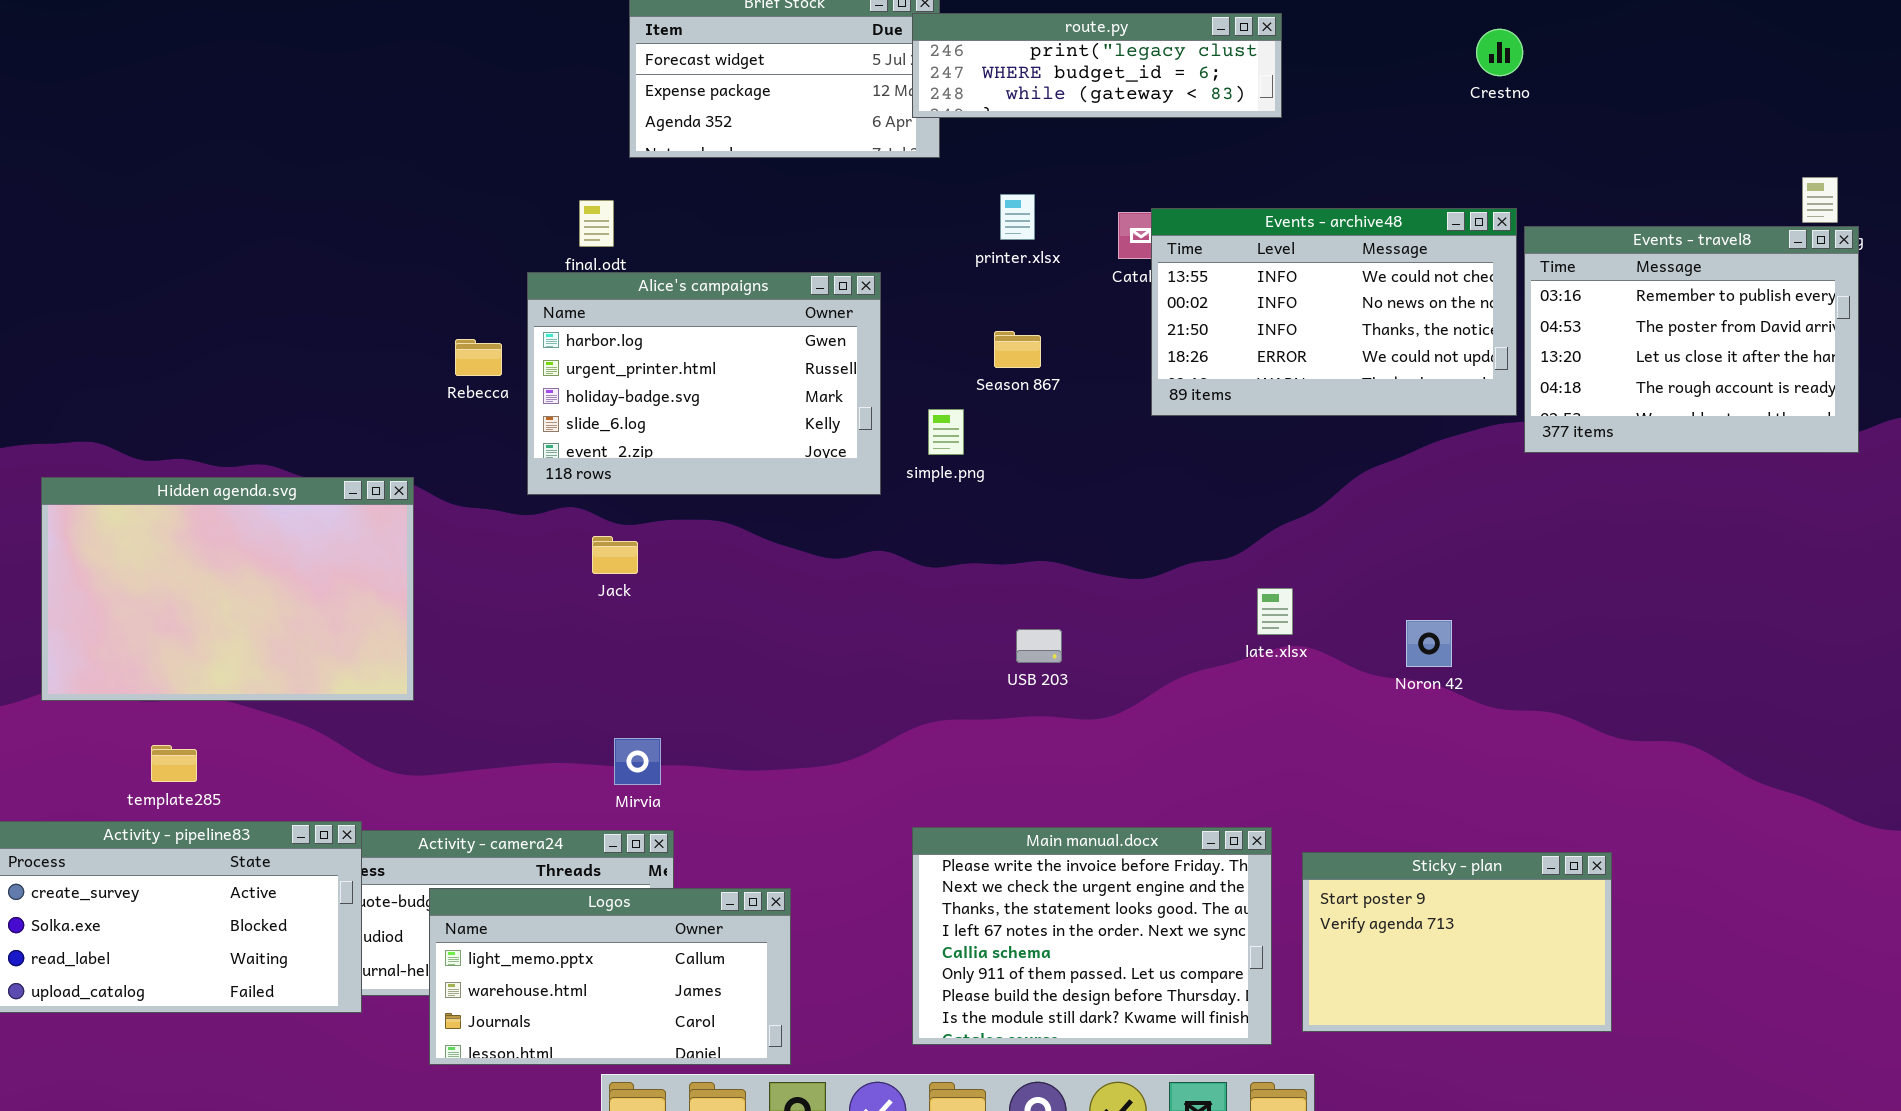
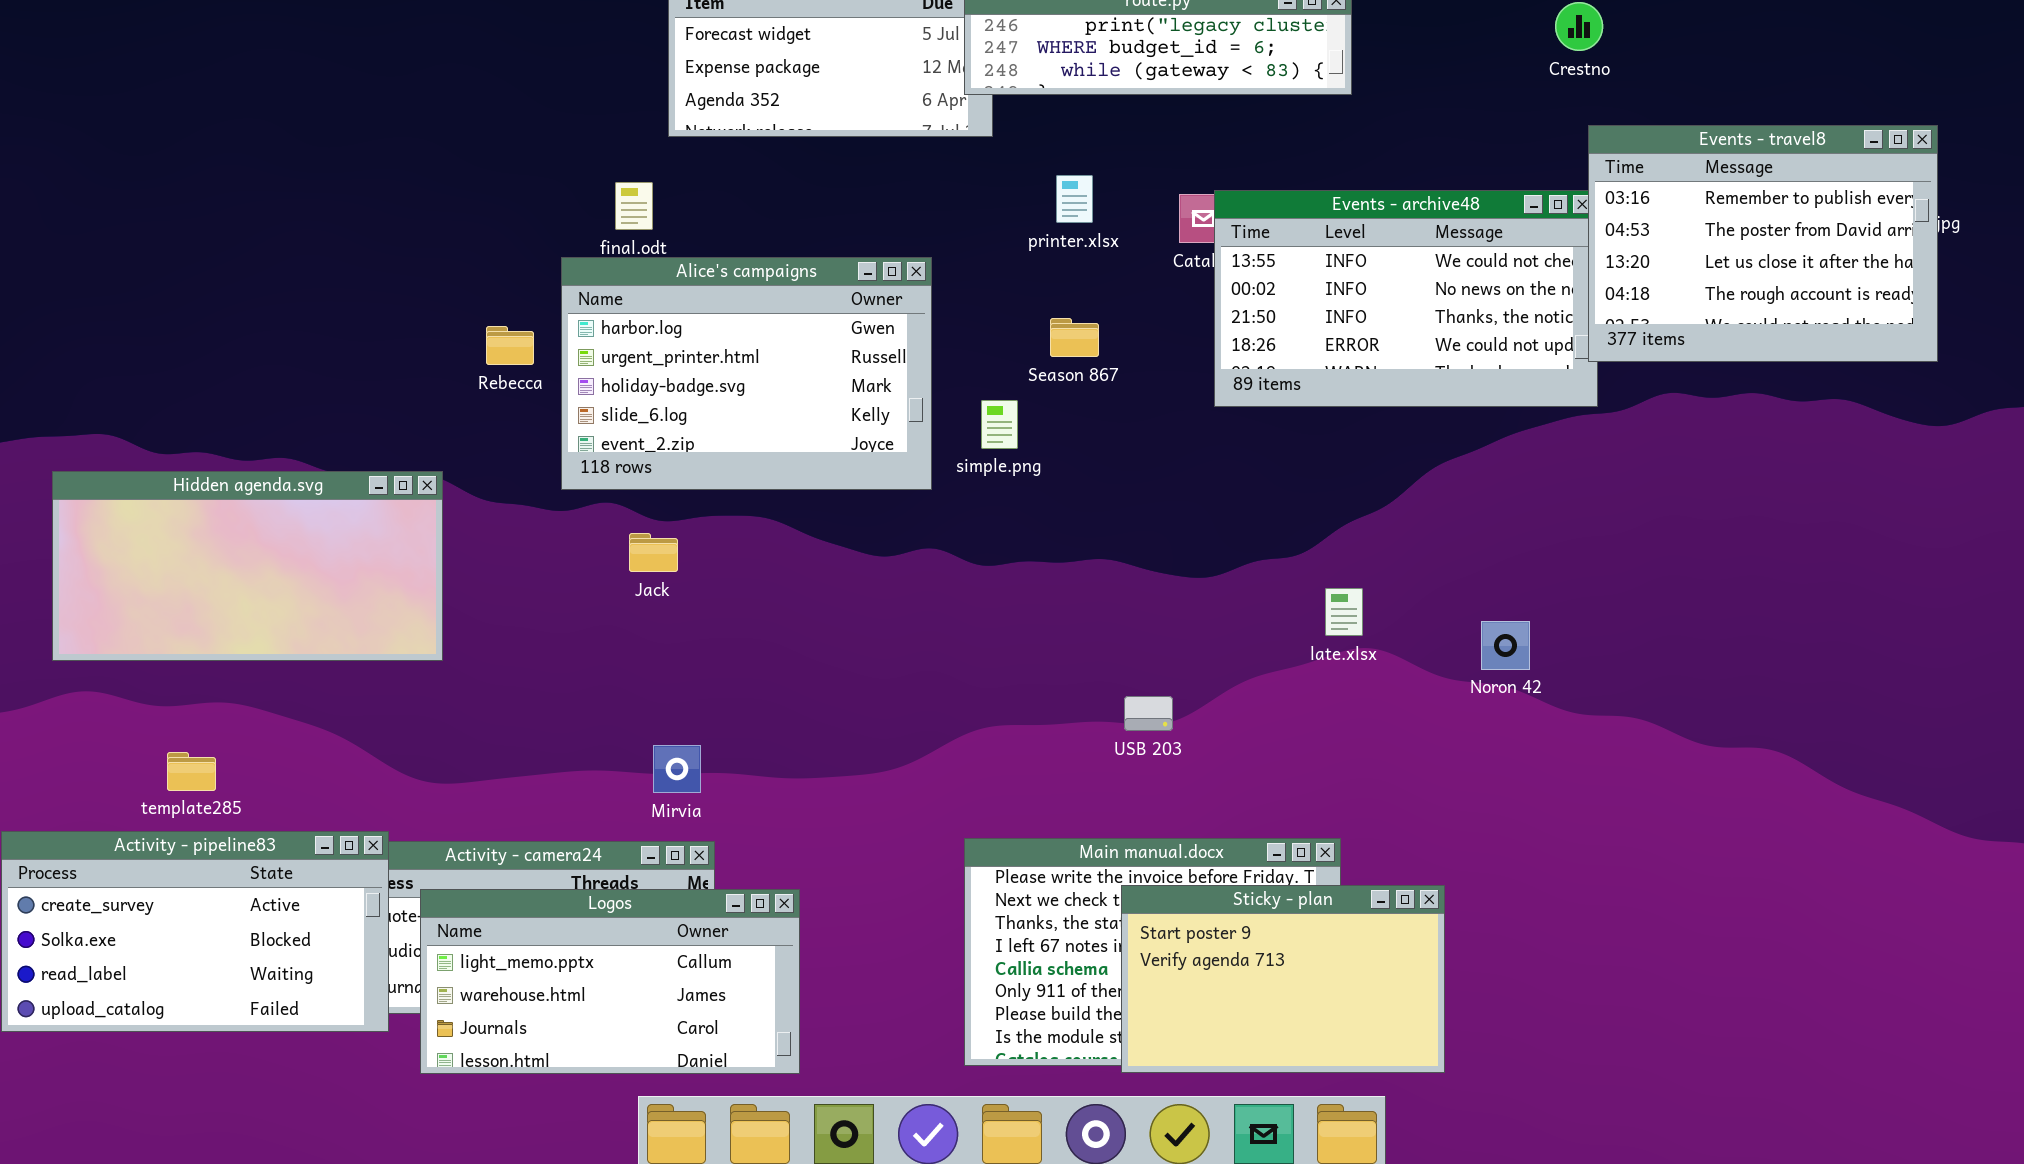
Events - travel8: [1524,226,1859,453] -> [1588,125,1938,362], moved
Hidden agenda.svg: [41,477,414,701] -> [52,471,443,661], resized
USB 203: [1016,629,1062,663] -> [1124,696,1173,731], moved
Sticky - plan: [1302,852,1612,1032] -> [1121,885,1445,1073], moved
Logos: [429,888,791,1065] -> [420,889,800,1074], moved

